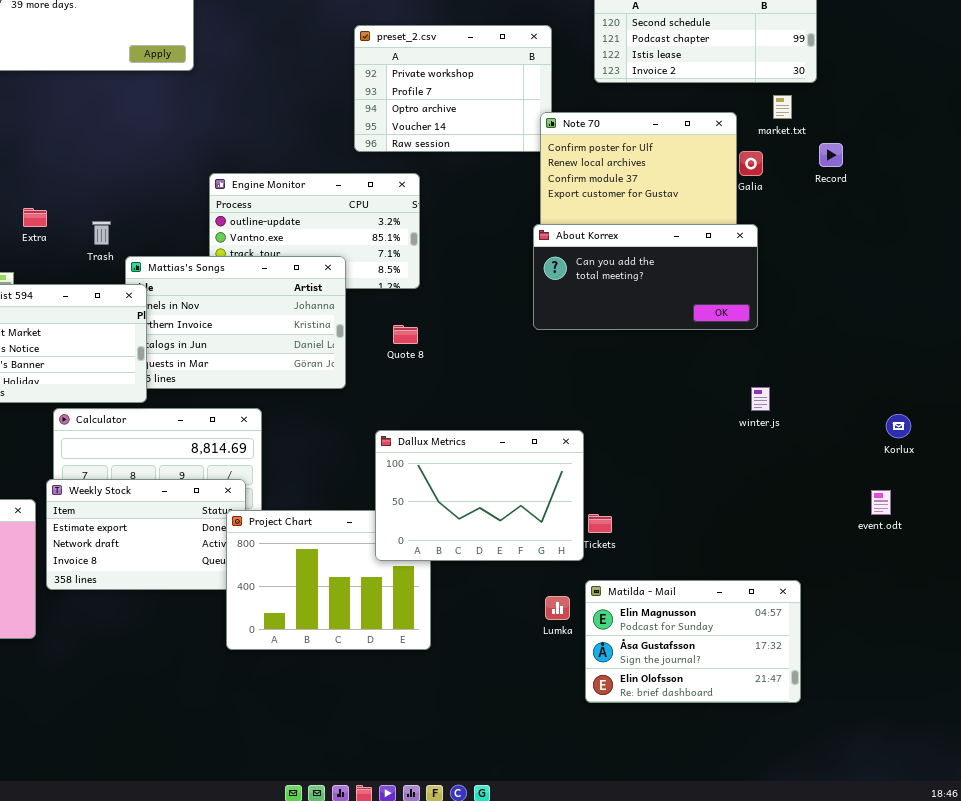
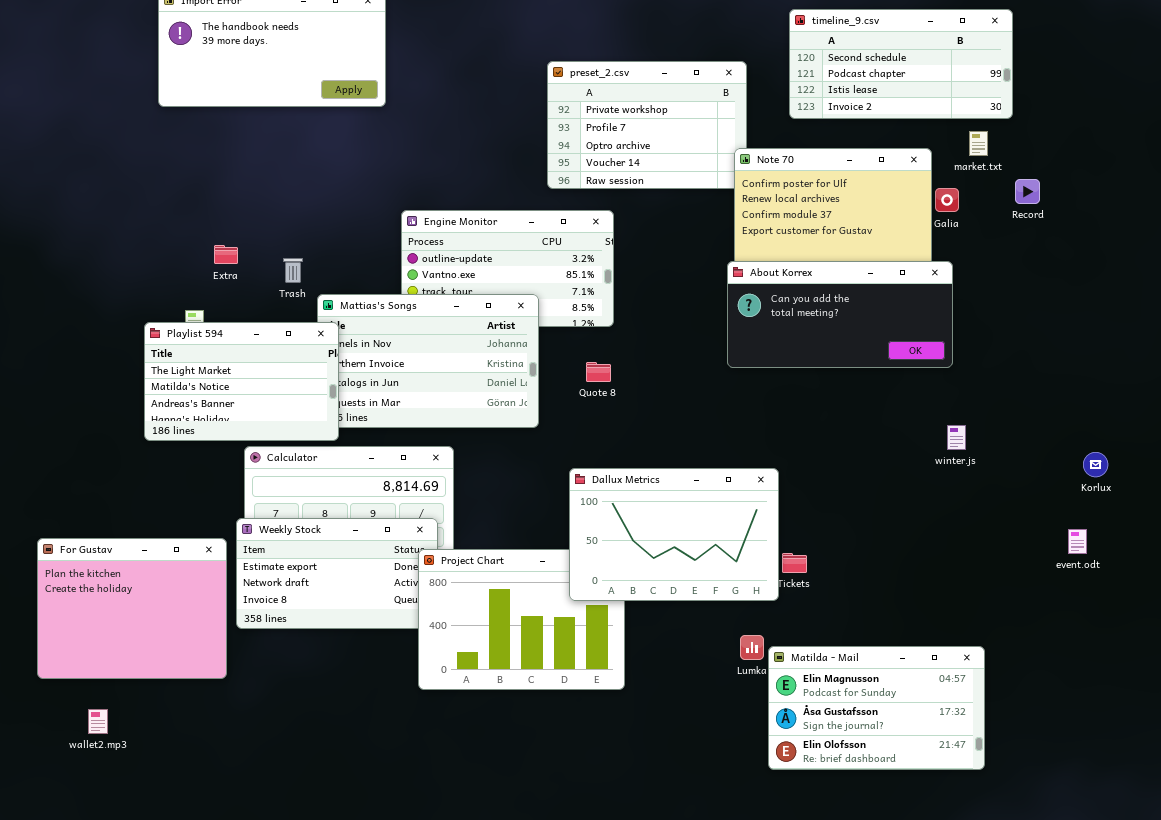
Matilda - Mail: [585,580,801,703] -> [768,646,985,770], moved

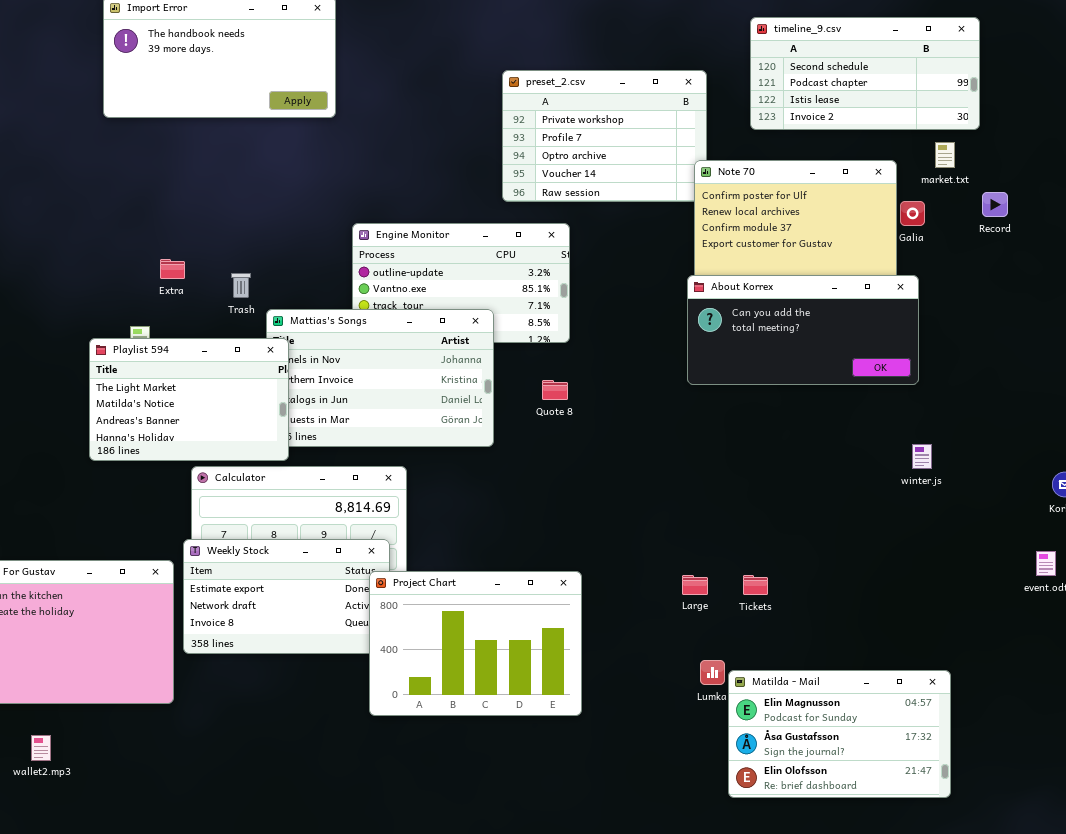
Dallux Metrics: [569,468,779,601] -> none, closed

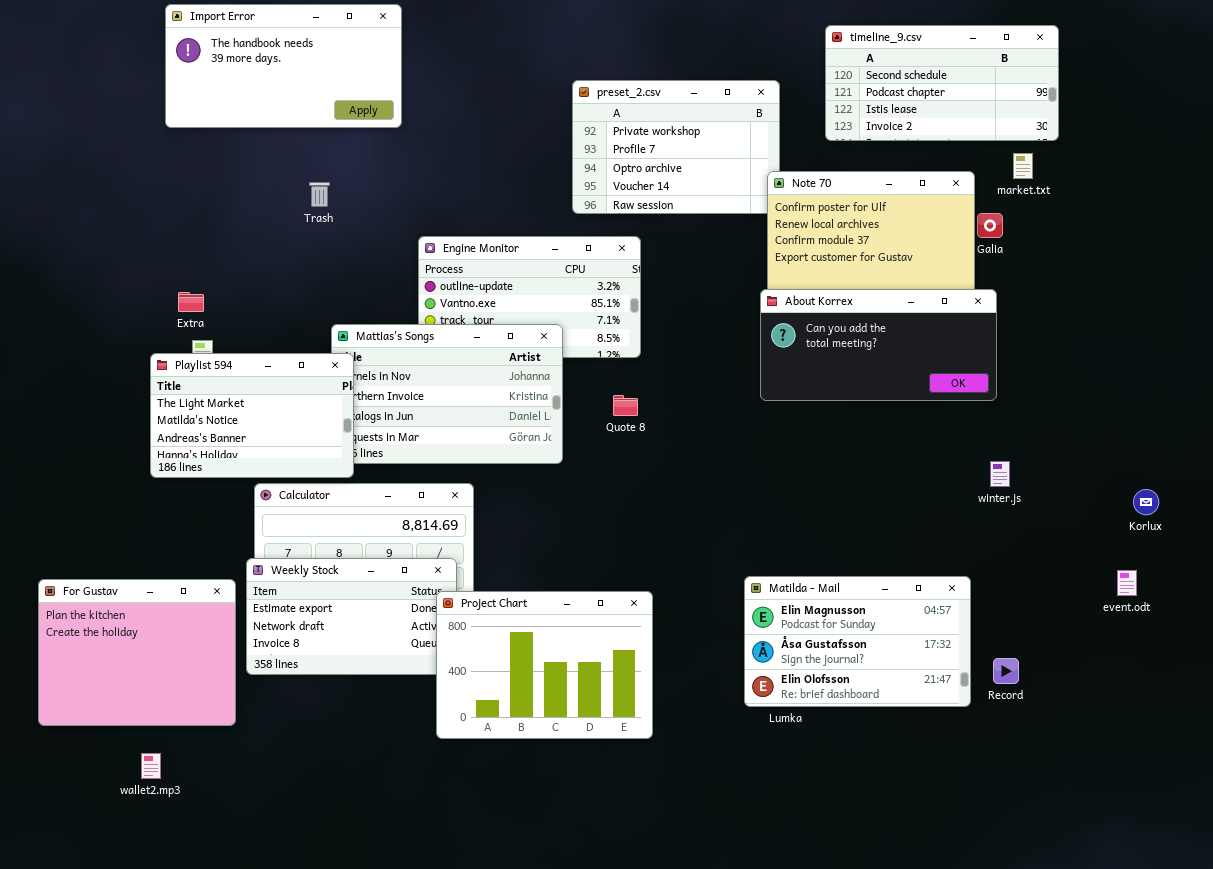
Record: [982,192,1008,217] -> [993,658,1019,684], moved
Extra: [160,259,185,279] -> [178,292,204,312], moved
Trash: [231,273,251,298] -> [309,182,330,207], moved
Matilda - Mail: [728,670,951,798] -> [744,576,971,707], moved
wallet2.mp3: [31,735,51,761] -> [141,753,161,779], moved

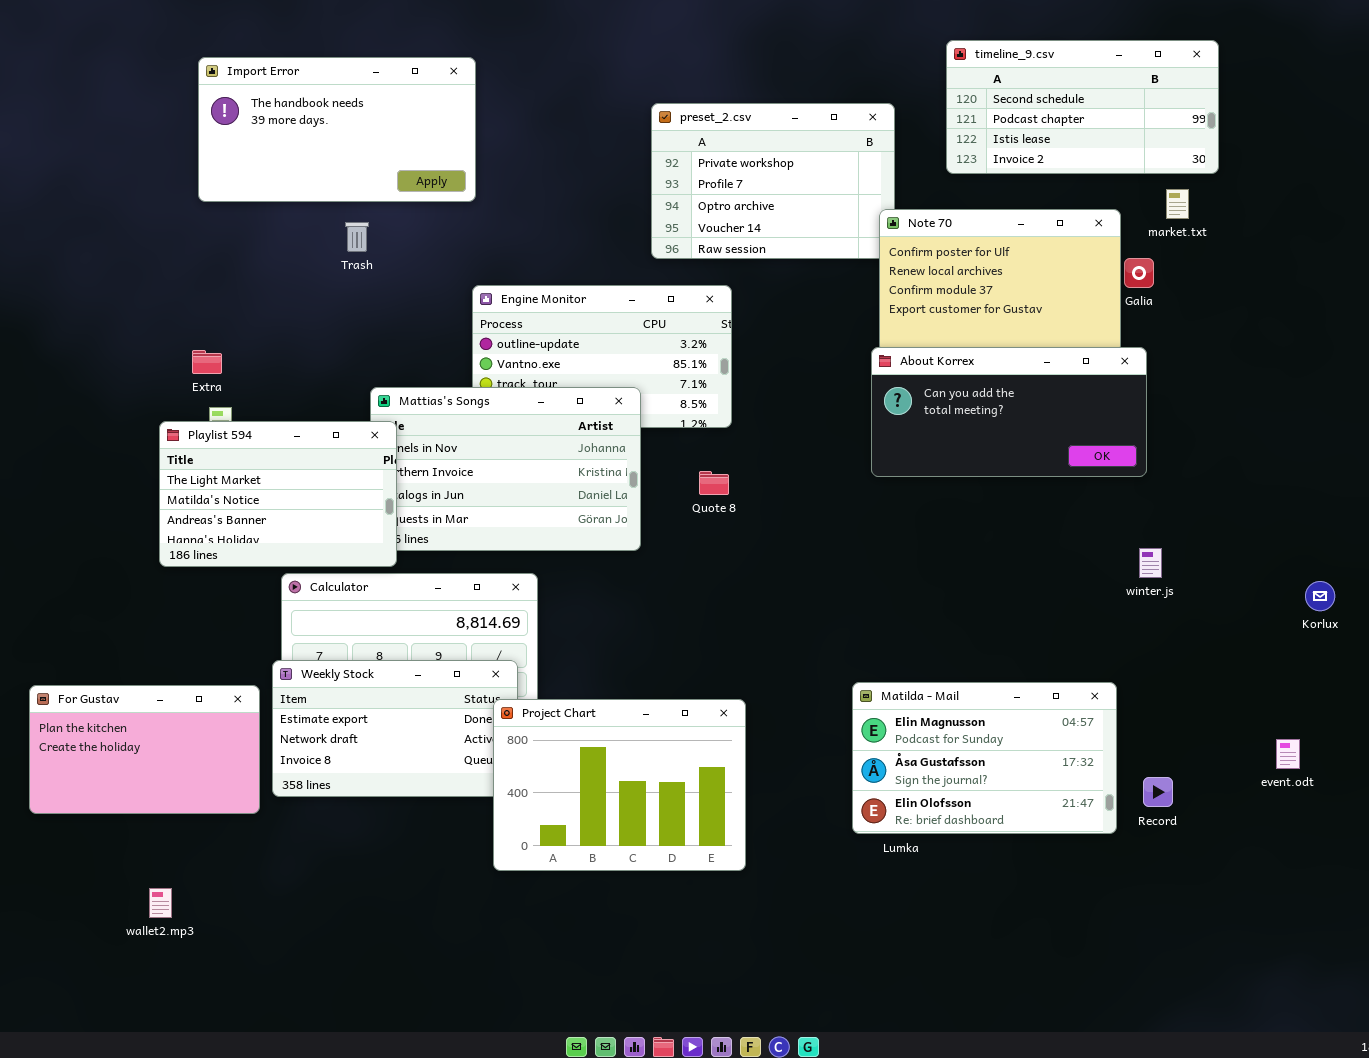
Import Error: [165,4,402,128] -> [198,57,476,202], moved
event.odt: [1117,570,1137,596] -> [1276,739,1300,769], moved
For Gustav: [38,579,236,726] -> [29,685,260,814], resized

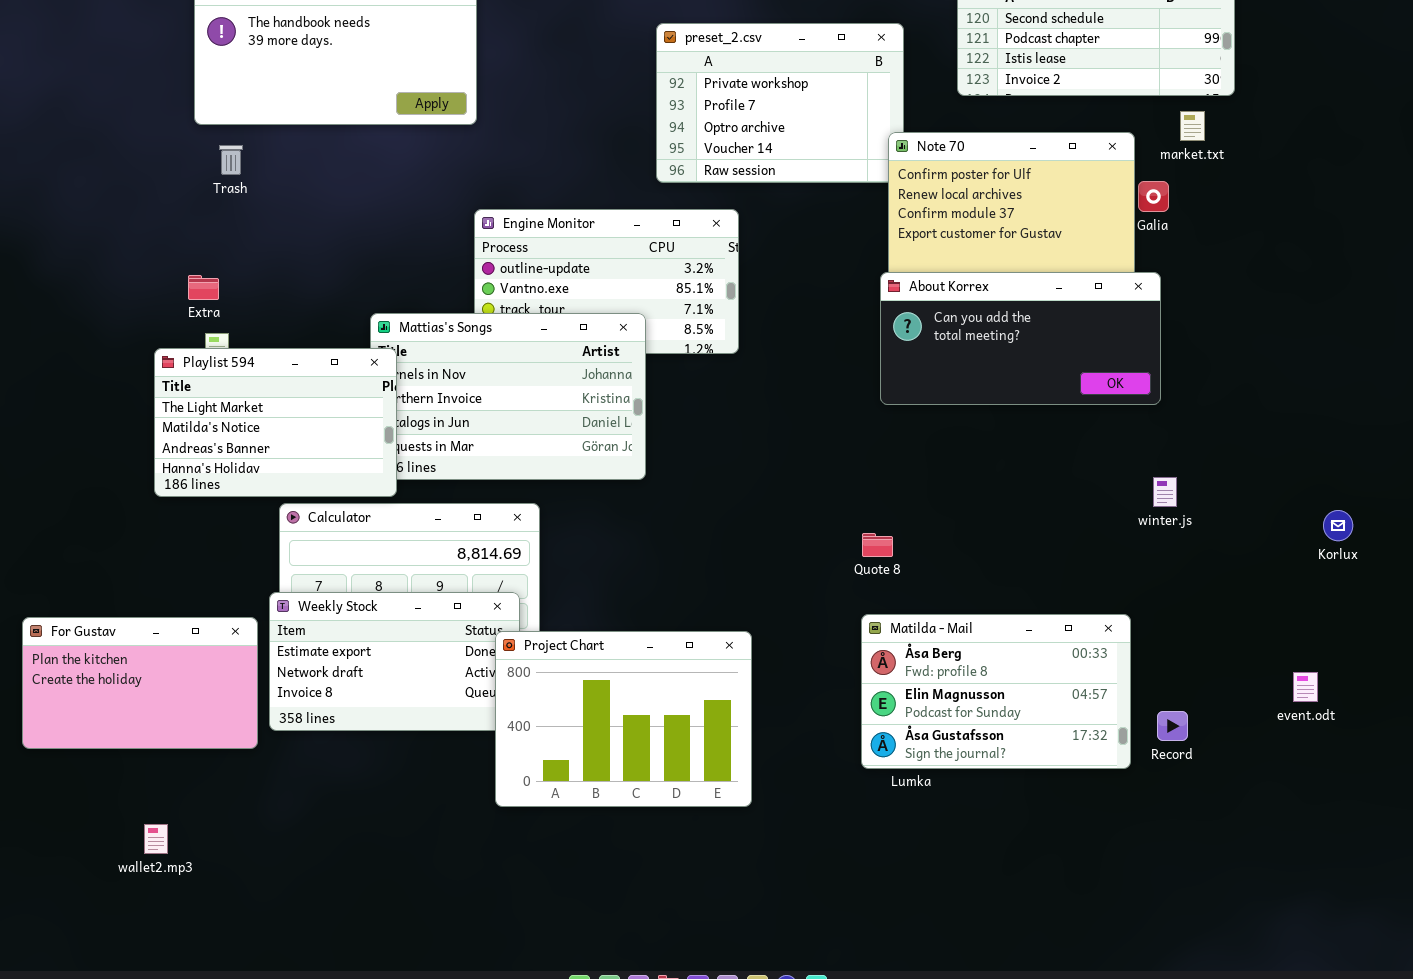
Trash: [345,222,369,252] -> [219,145,243,175], moved
Quote 8: [699,471,729,495] -> [862,533,893,557], moved
Matilda - Mail: [852,682,1117,834] -> [861,614,1131,769], scrolled up 1 row

